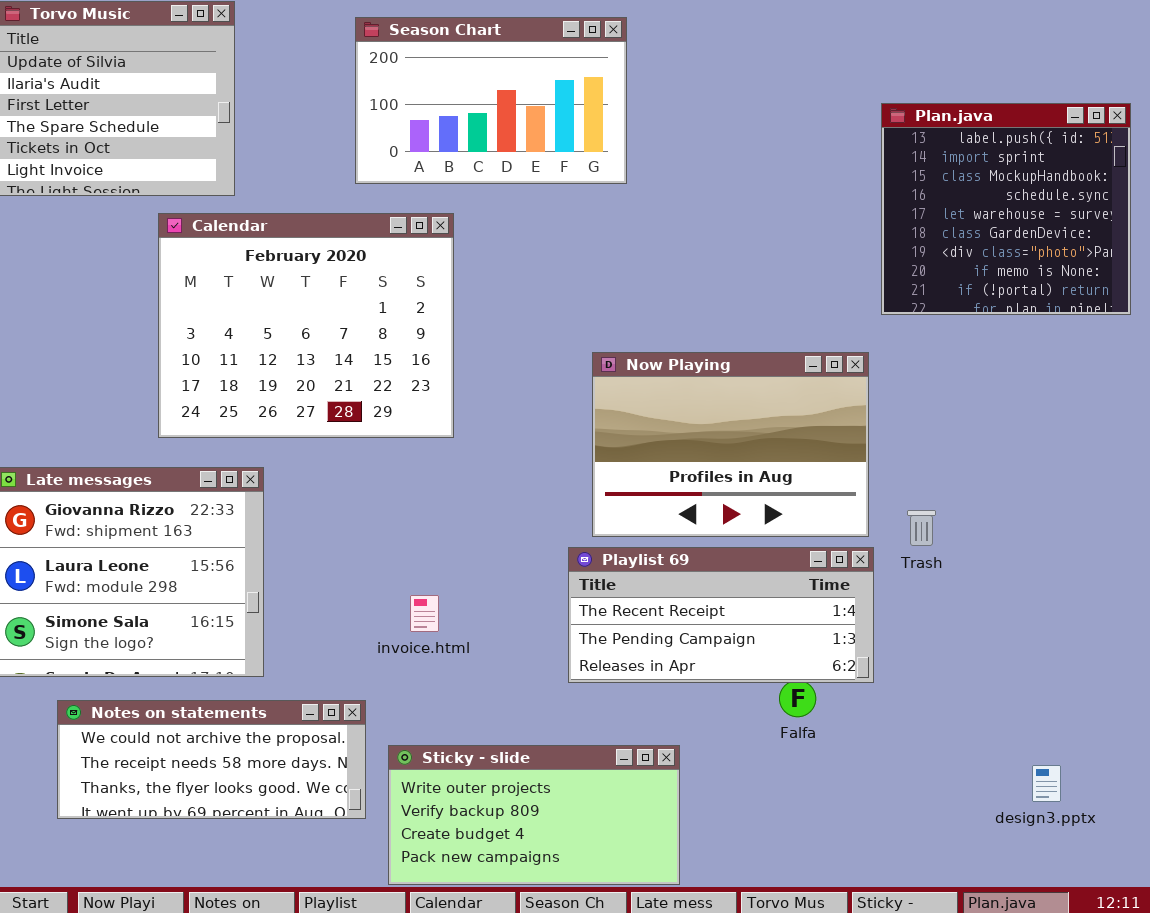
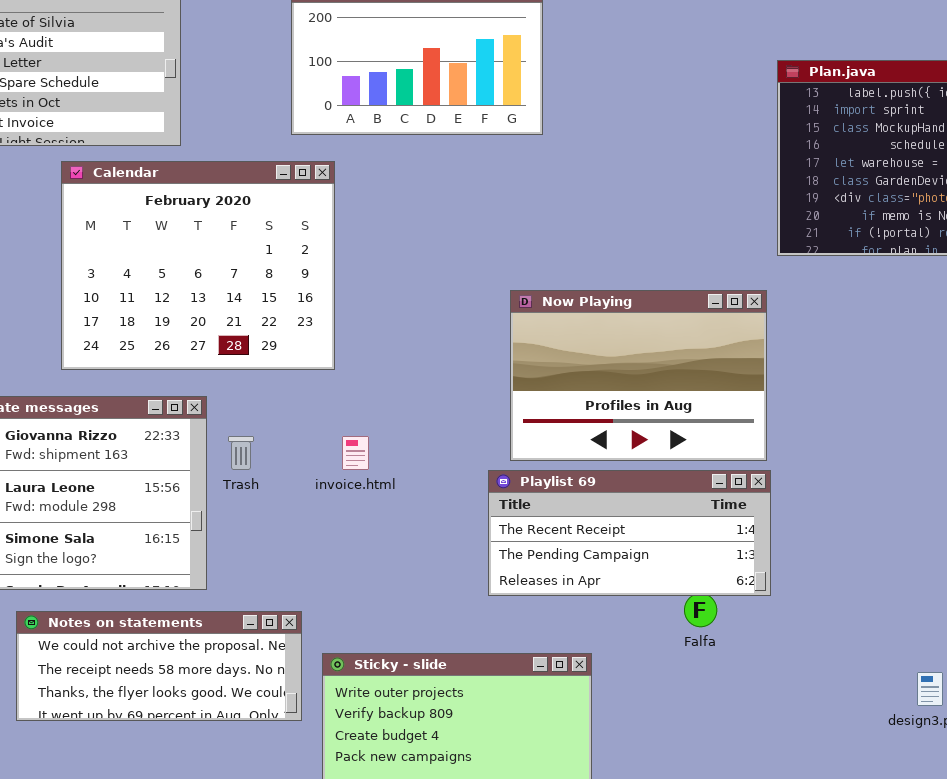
Calendar: [158,213,454,438] -> [61,161,335,370], moved
Trash: [907,510,936,546] -> [228,436,254,470], moved
invoice.html: [410,595,439,632] -> [342,436,369,470], moved

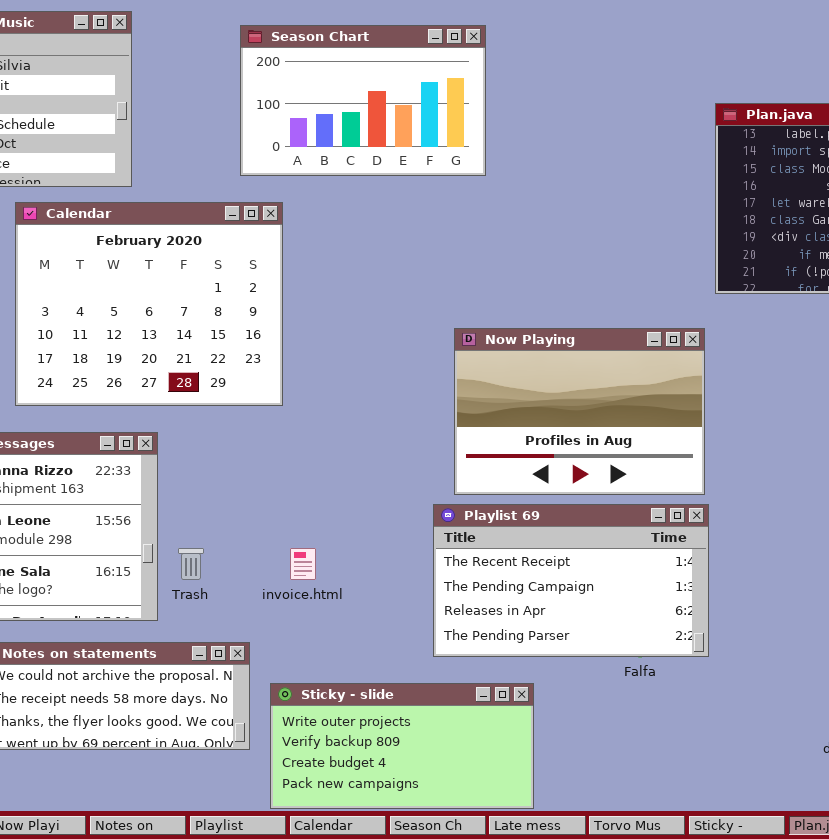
Trash: [228,436,254,470] -> [178,548,204,580], moved
invoice.html: [342,436,369,470] -> [290,548,316,580], moved
Playlist 69: [488,470,771,596] -> [433,504,709,657], resized

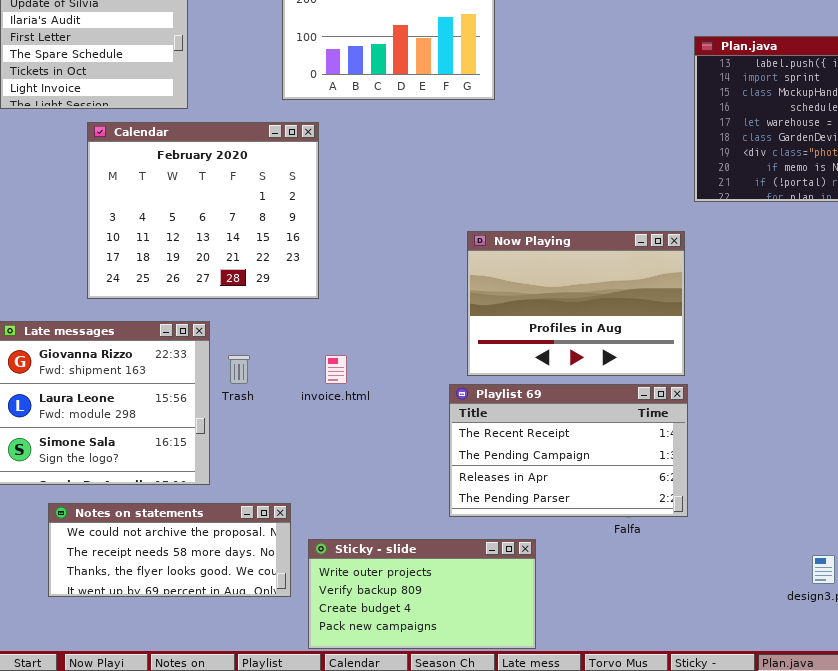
Trash: [178,548,204,580] -> [228,355,250,384], moved
invoice.html: [290,548,316,580] -> [325,355,347,384], moved

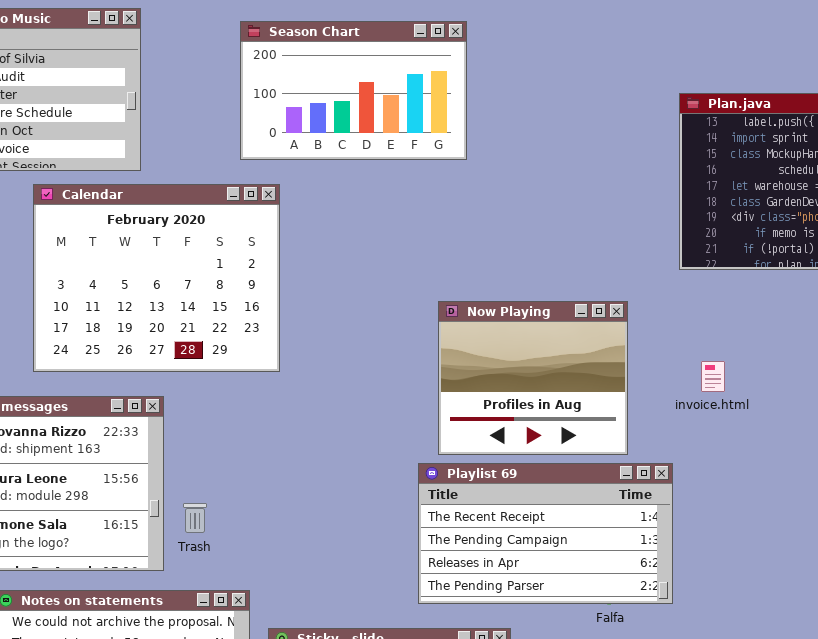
Now Playing: [467,231,685,376] -> [438,301,628,455], resized
Trash: [228,355,250,384] -> [183,503,207,533], moved
invoice.html: [325,355,347,384] -> [701,361,725,392], moved

